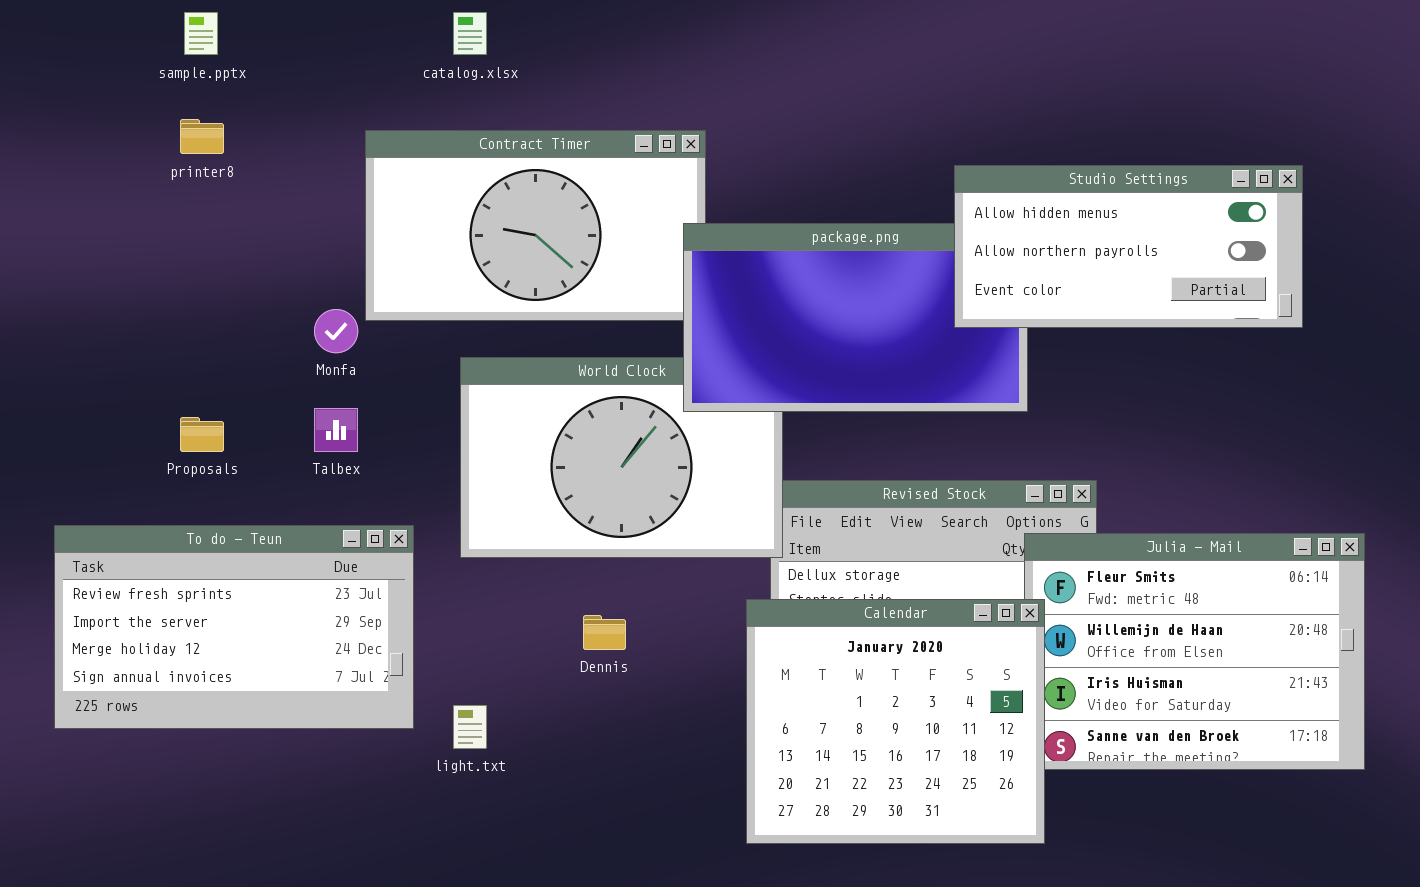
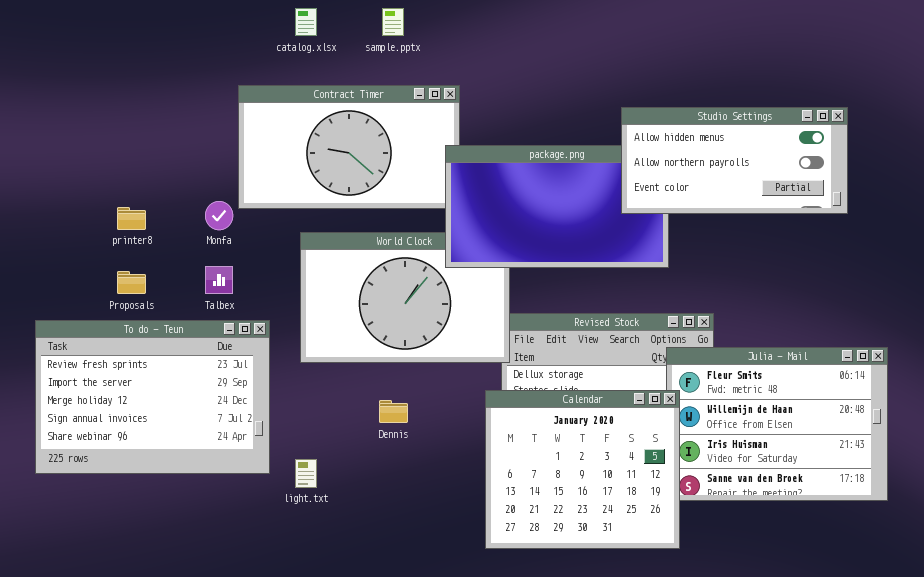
sample.pptx: [184,12,218,55] -> [382,8,404,36], moved
printer8: [180,119,224,154] -> [117,207,146,230], moved
To do - Teun: [54,525,414,729] -> [35,320,270,474], resized

